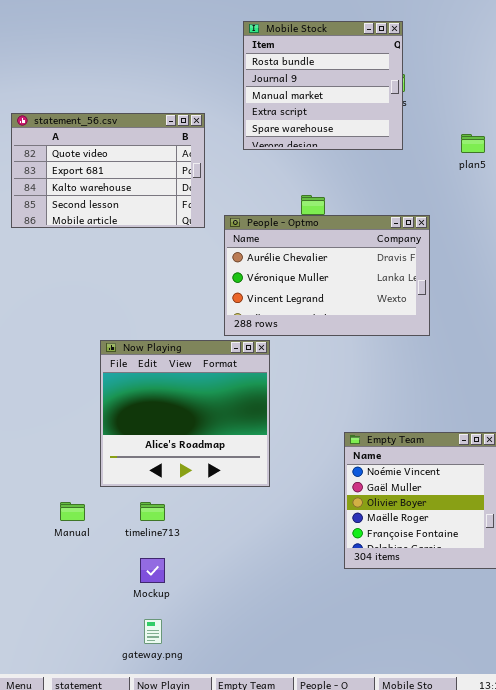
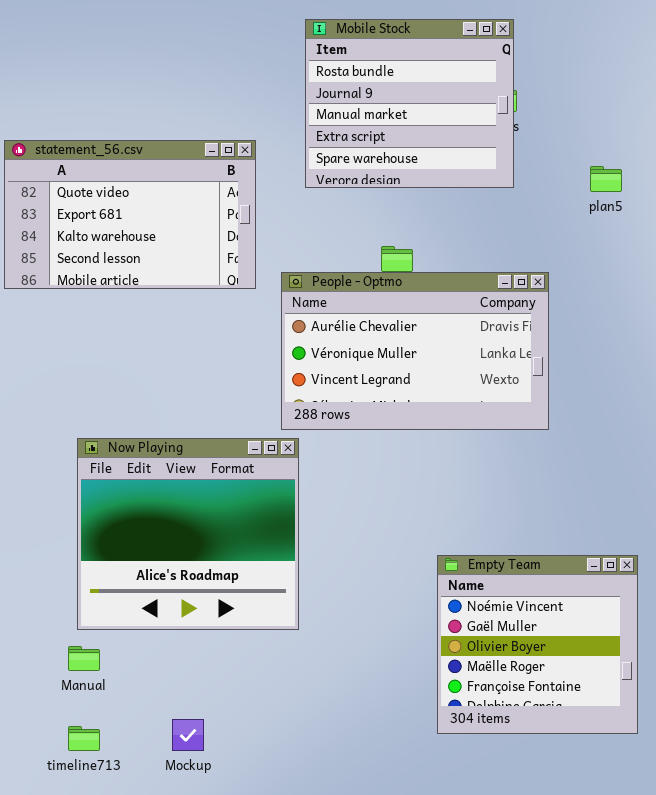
Now Playing: [100,340,270,487] -> [77,438,299,630], moved
timeline713: [140,502,165,521] -> [68,726,100,751], moved

